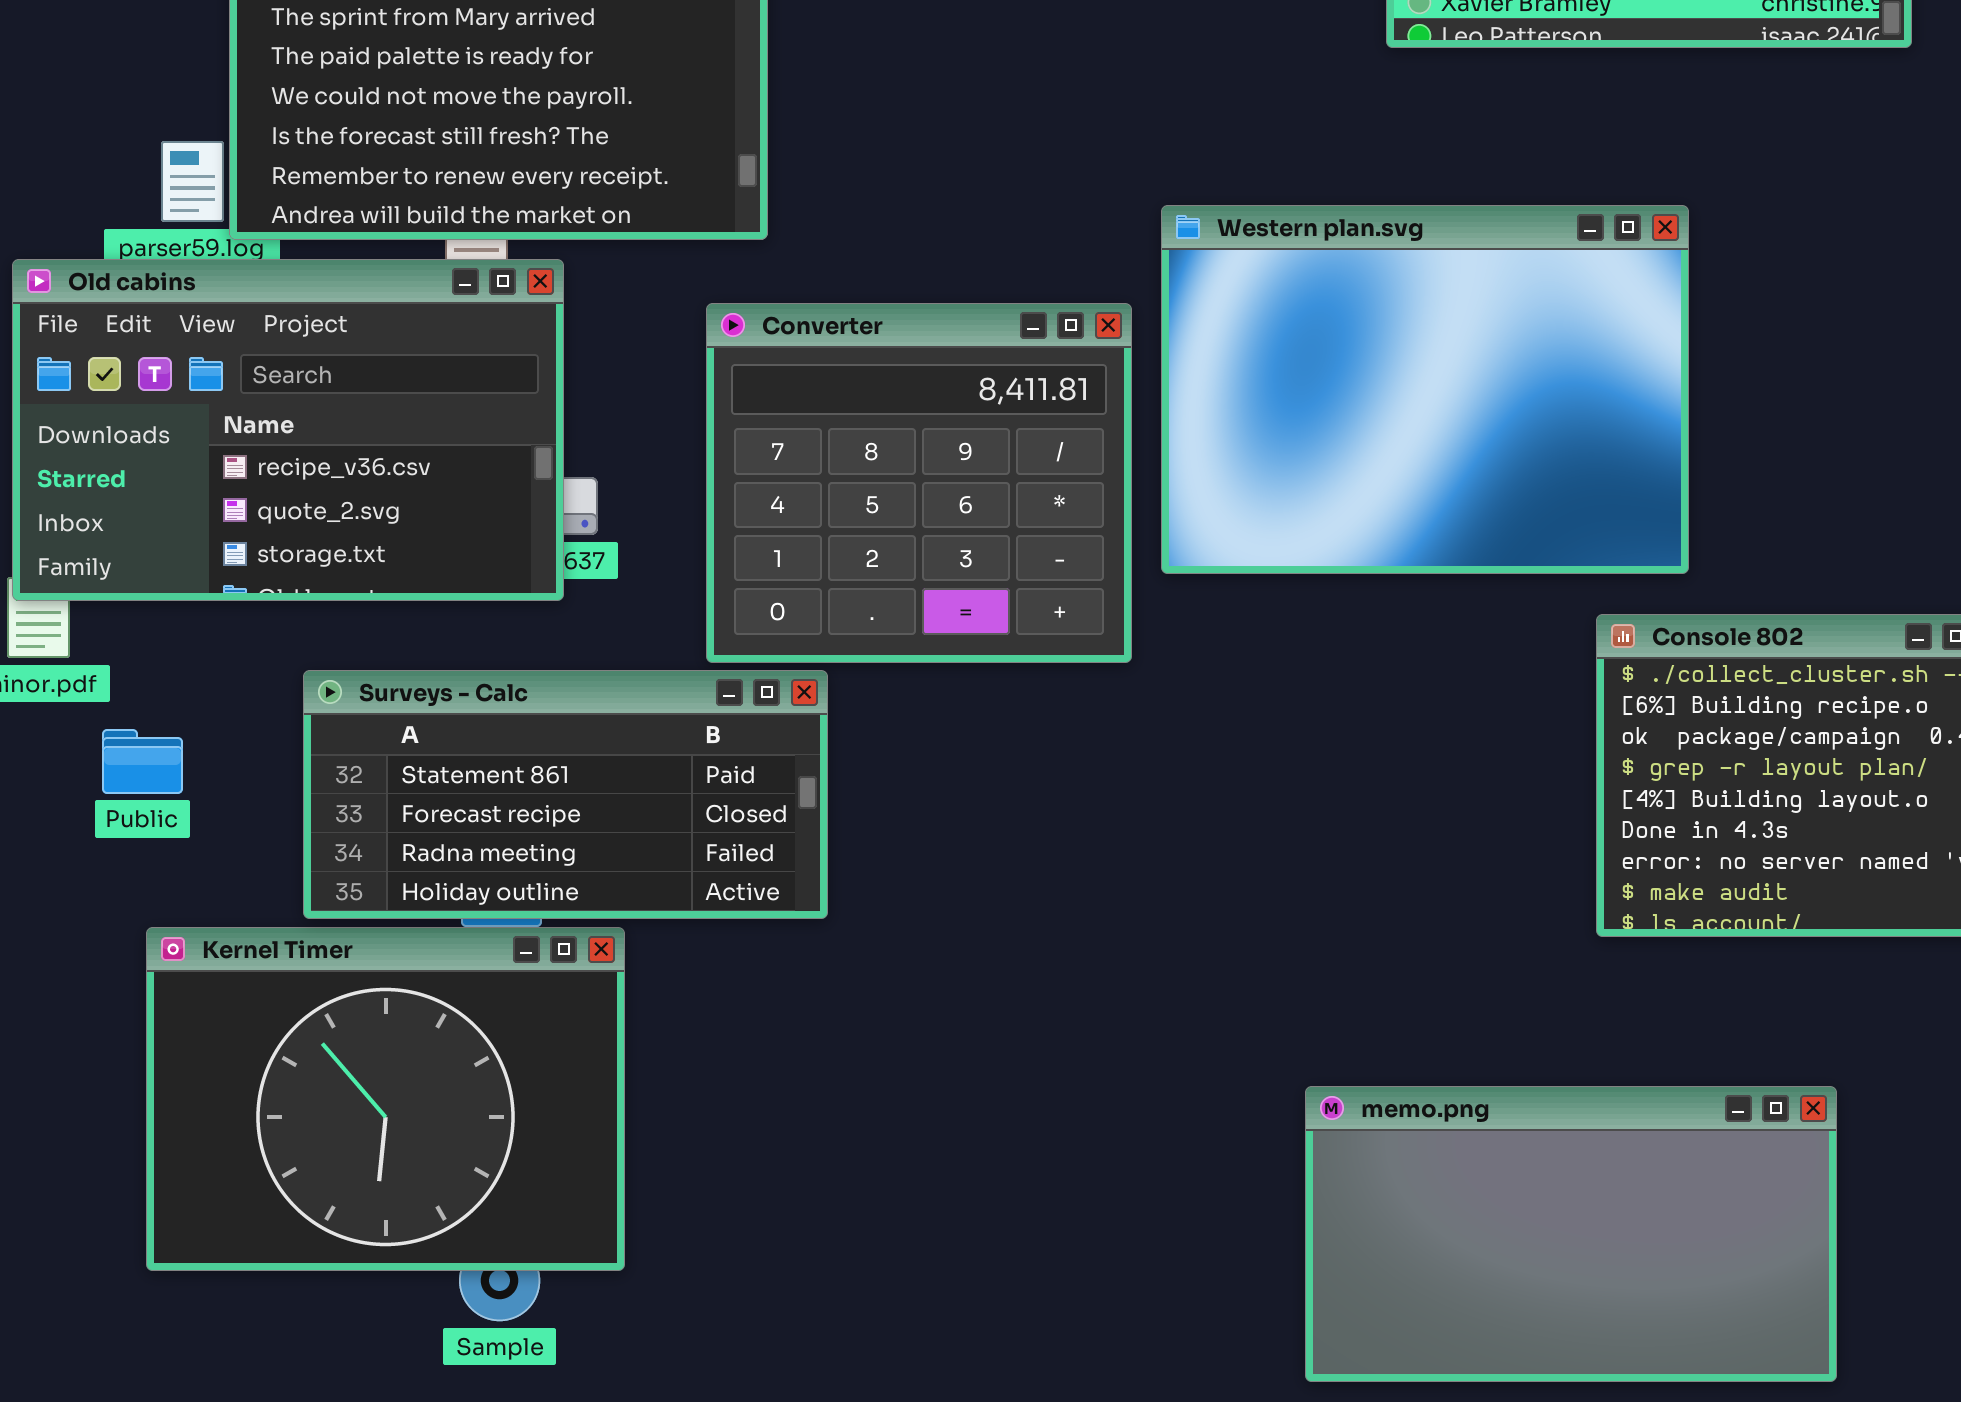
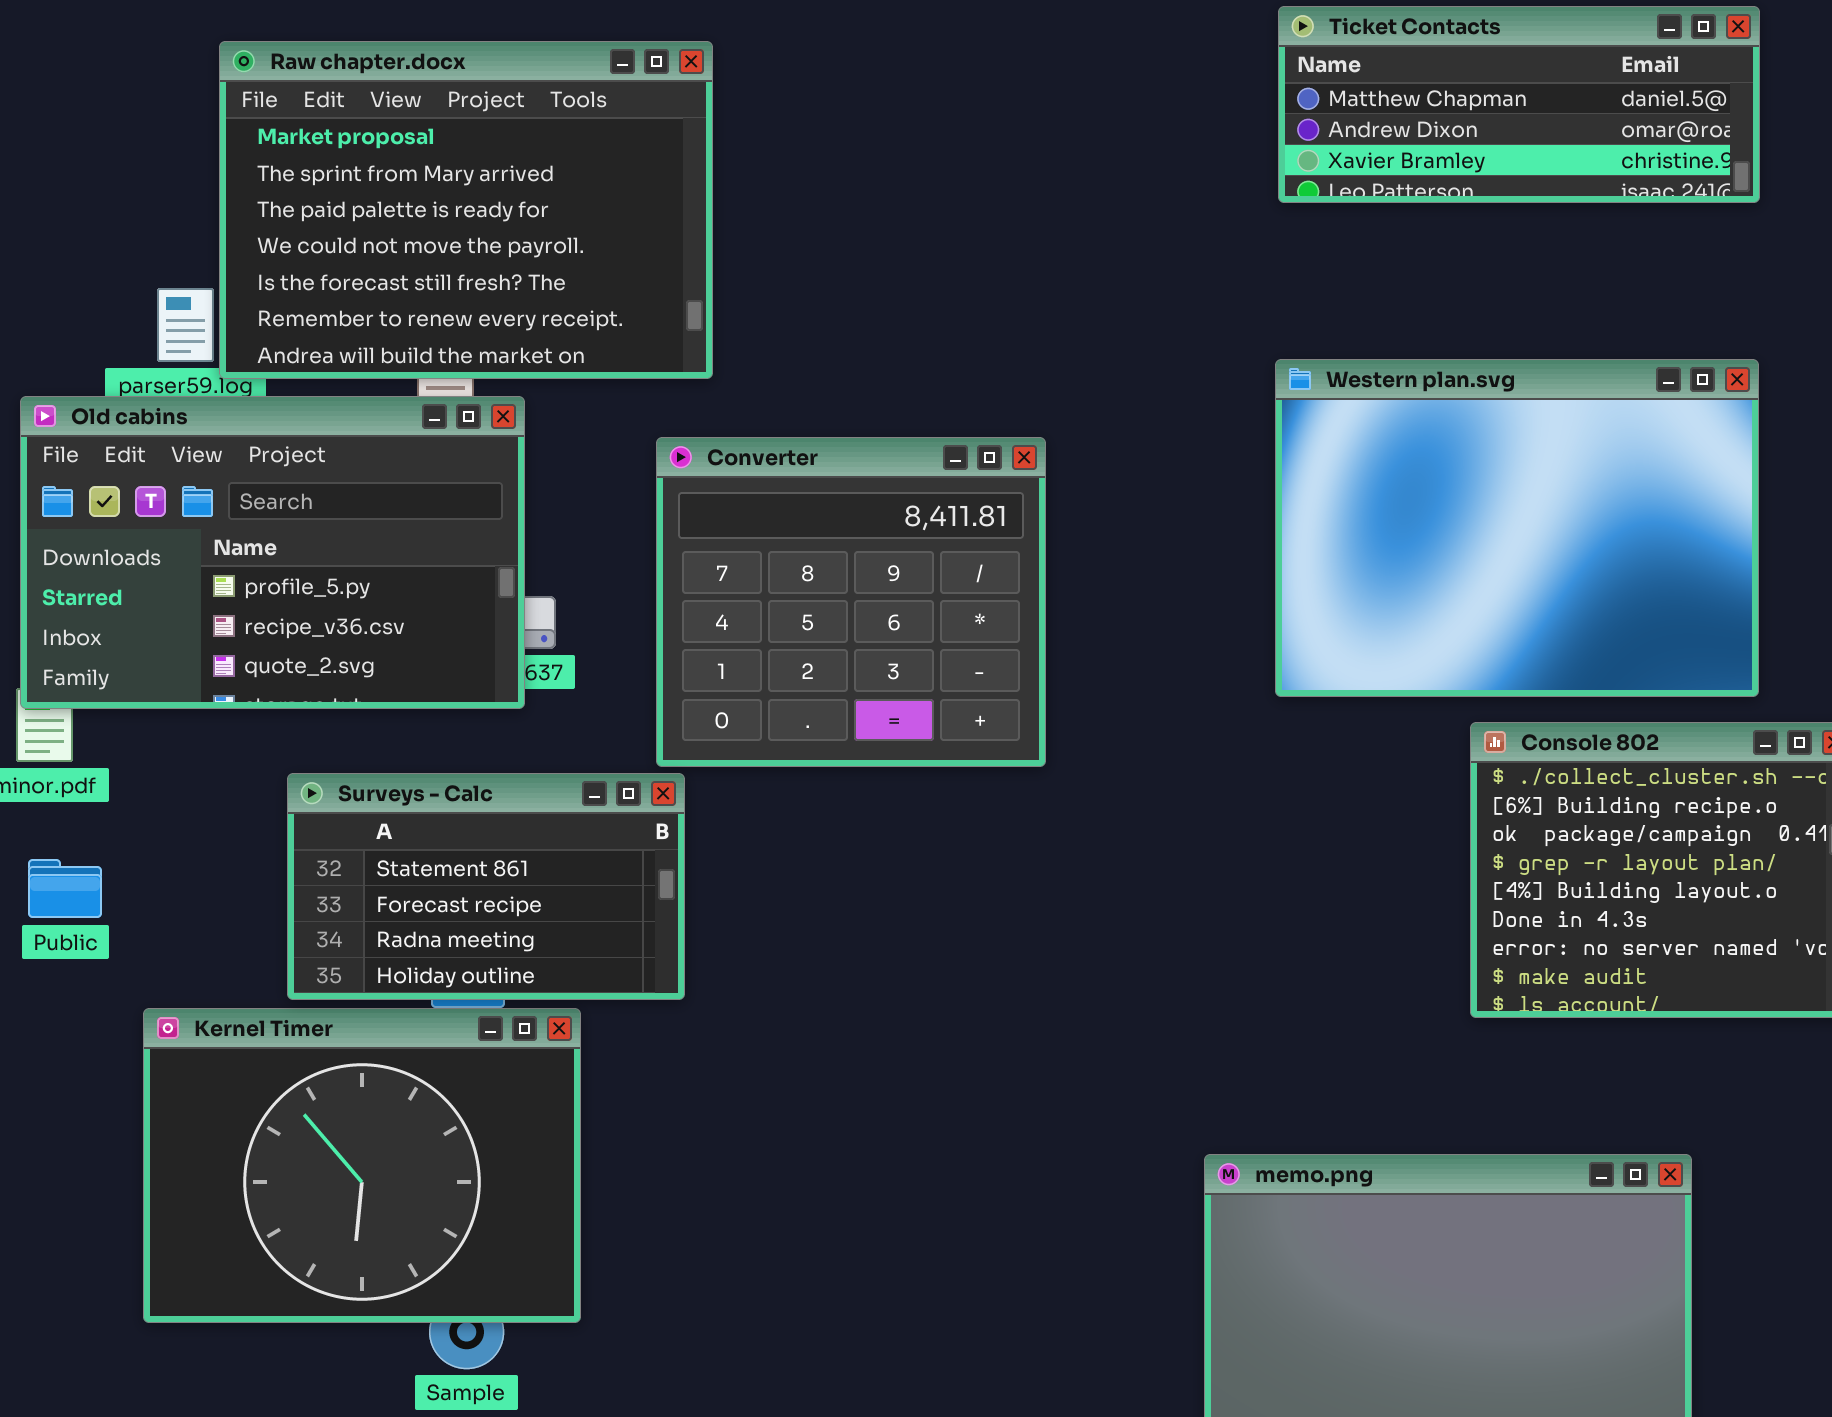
Western plan.svg: [1161,205,1689,574] -> [1275,359,1759,697], moved
Old cabins: [12,259,564,601] -> [20,396,525,709], scrolled up 1 row
Surveys - Calc: [303,670,828,919] -> [287,773,685,1000], resized
Public: [102,729,183,794] -> [28,859,102,918], moved

